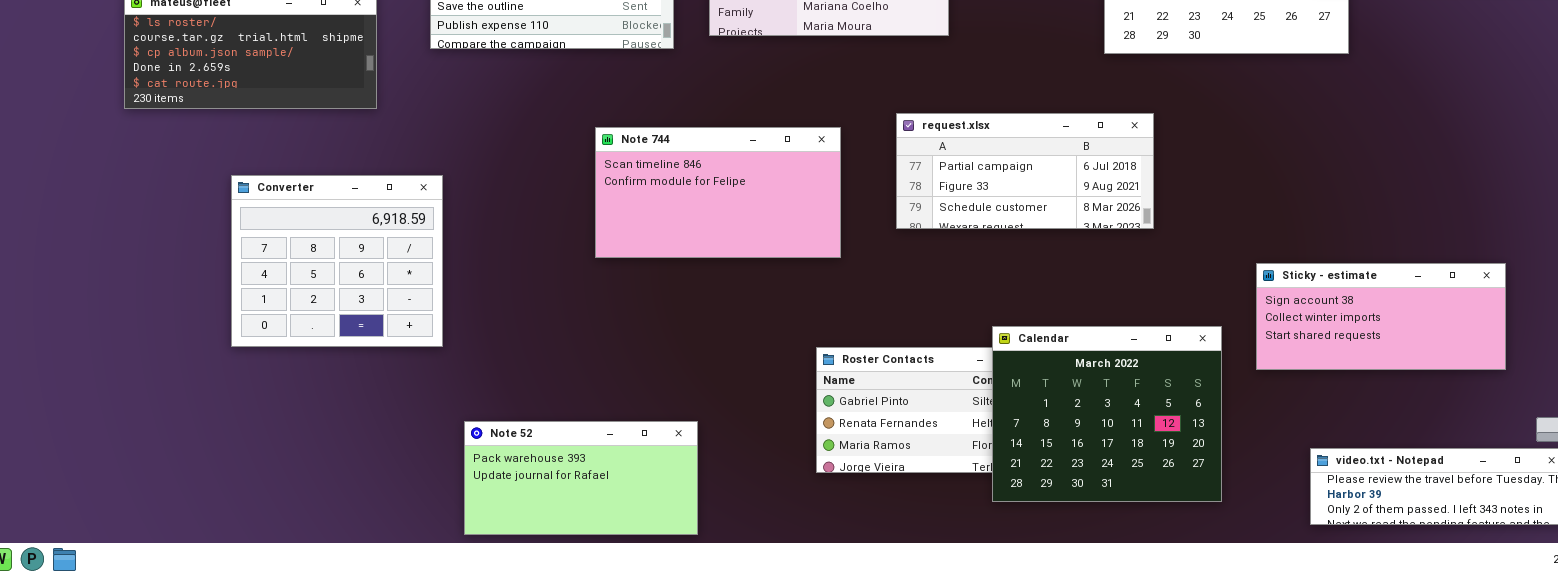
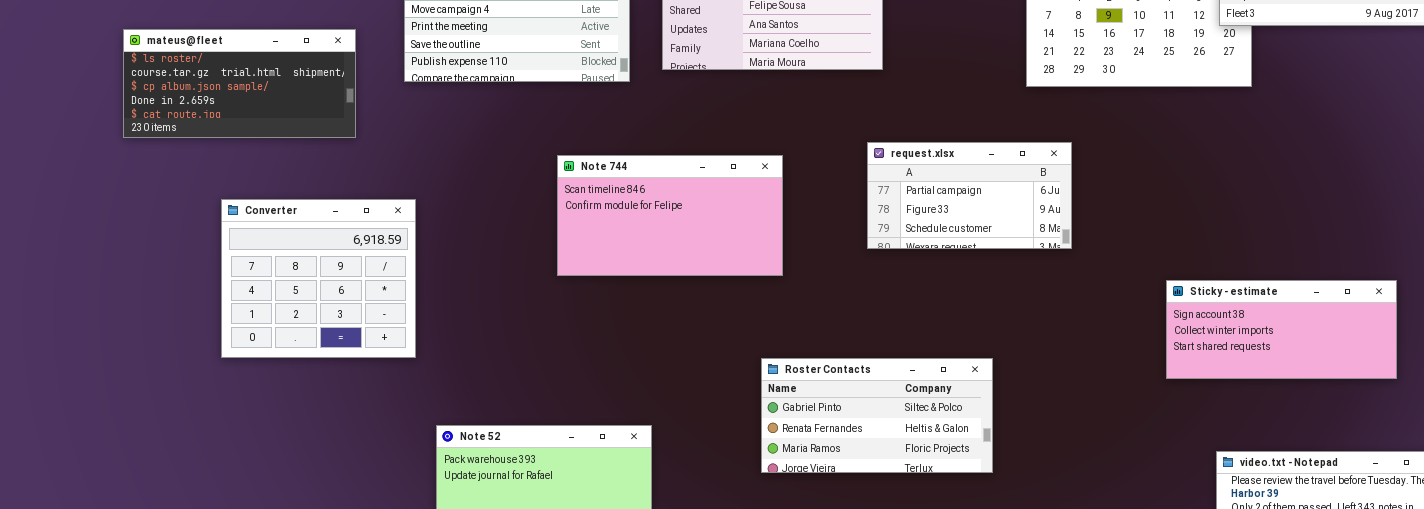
request.xlsx: [896,113,1154,229] -> [867,142,1072,249], resized
Calendar: [992,326,1222,502] -> none, closed

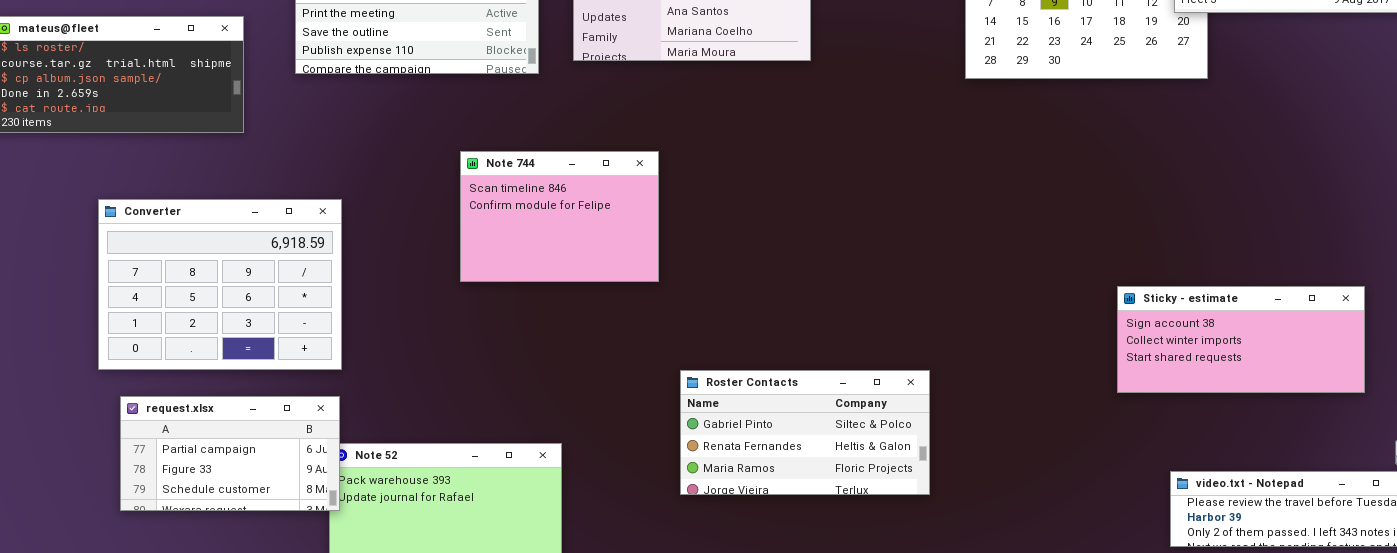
request.xlsx: [867,142,1072,249] -> [120,396,340,511], moved
Note 744: [557,155,783,276] -> [460,151,659,282], resized
Converter: [221,199,416,358] -> [98,199,342,370], resized

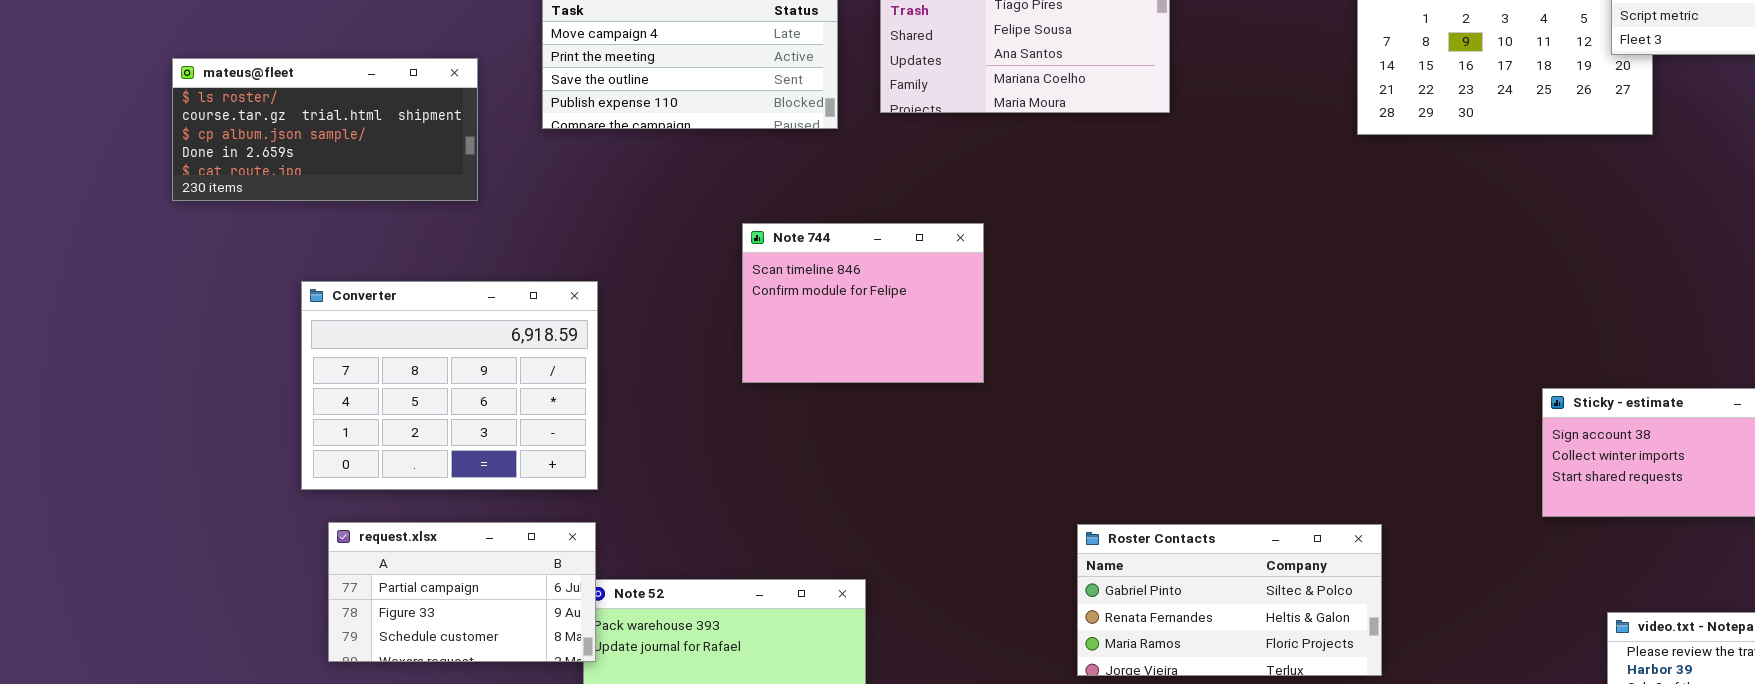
Roster Contacts: [680,370,930,495] -> [1077,524,1382,676], moved

